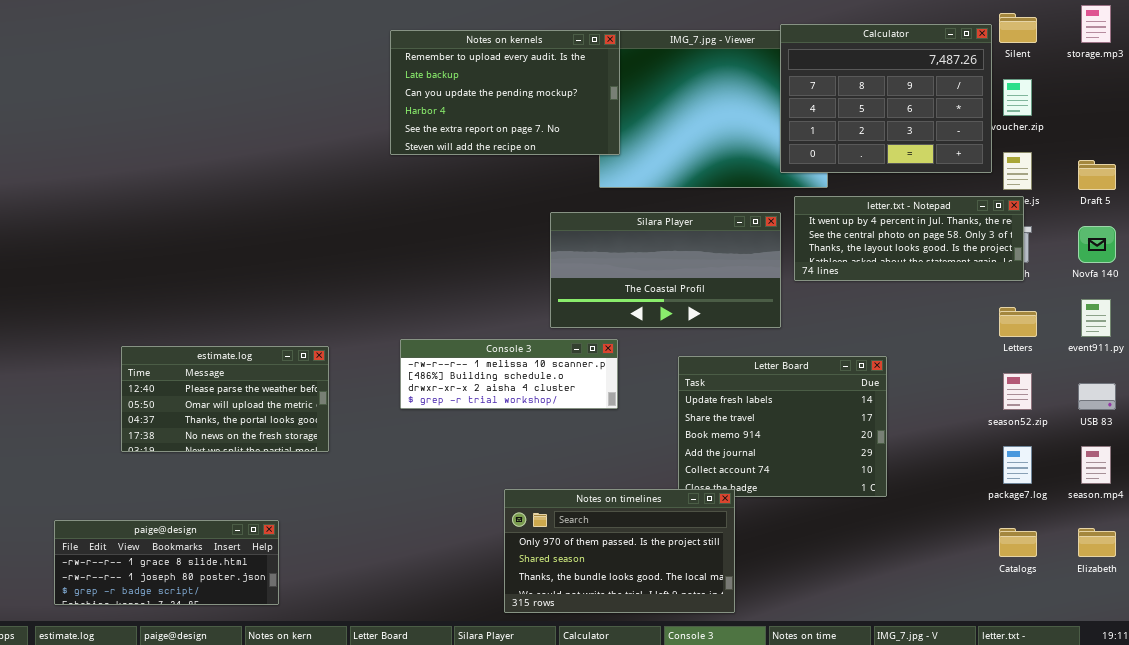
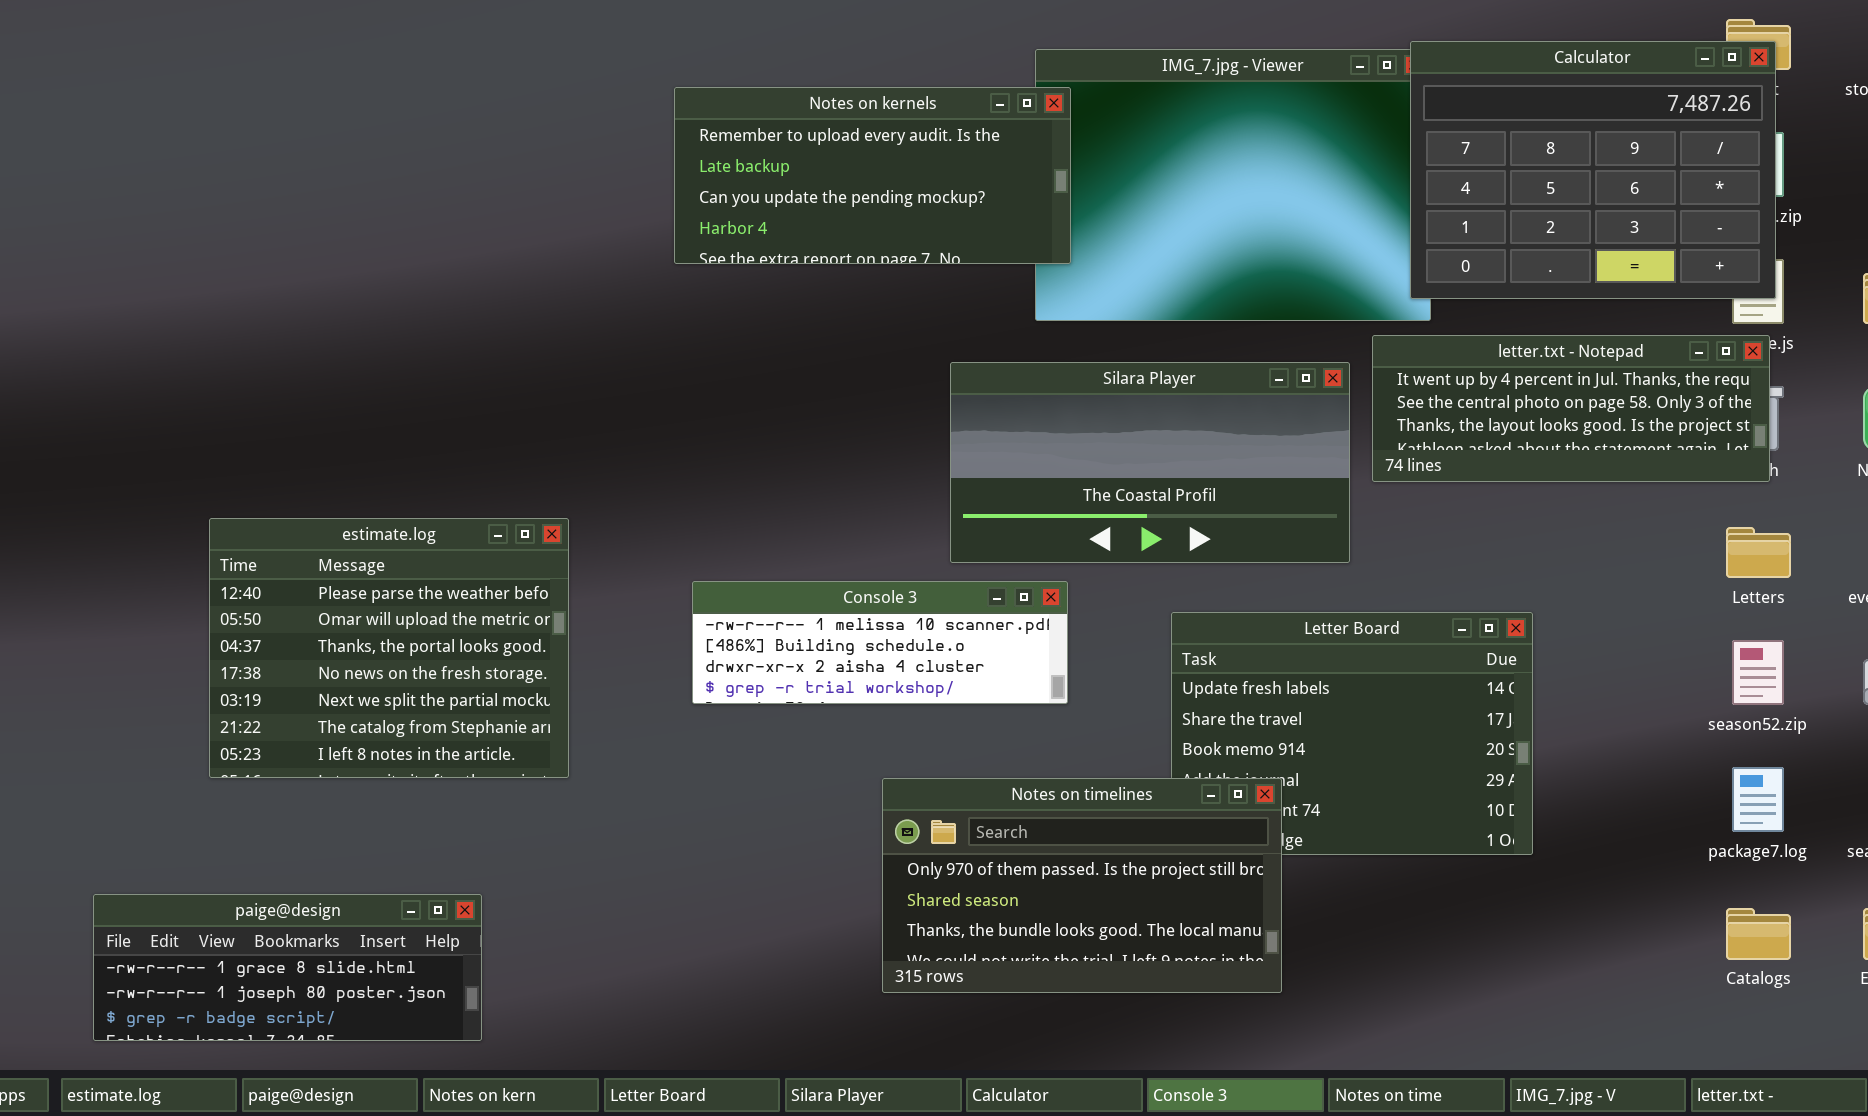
Calculator: [780,24,992,173] -> [1410,41,1776,299], moved
Notes on kernels: [390,30,620,155] -> [674,87,1071,264], resized
estimate.log: [121,346,329,452] -> [209,518,569,778], resized
Notes on timelines: [504,489,735,613] -> [882,778,1282,993], moved

